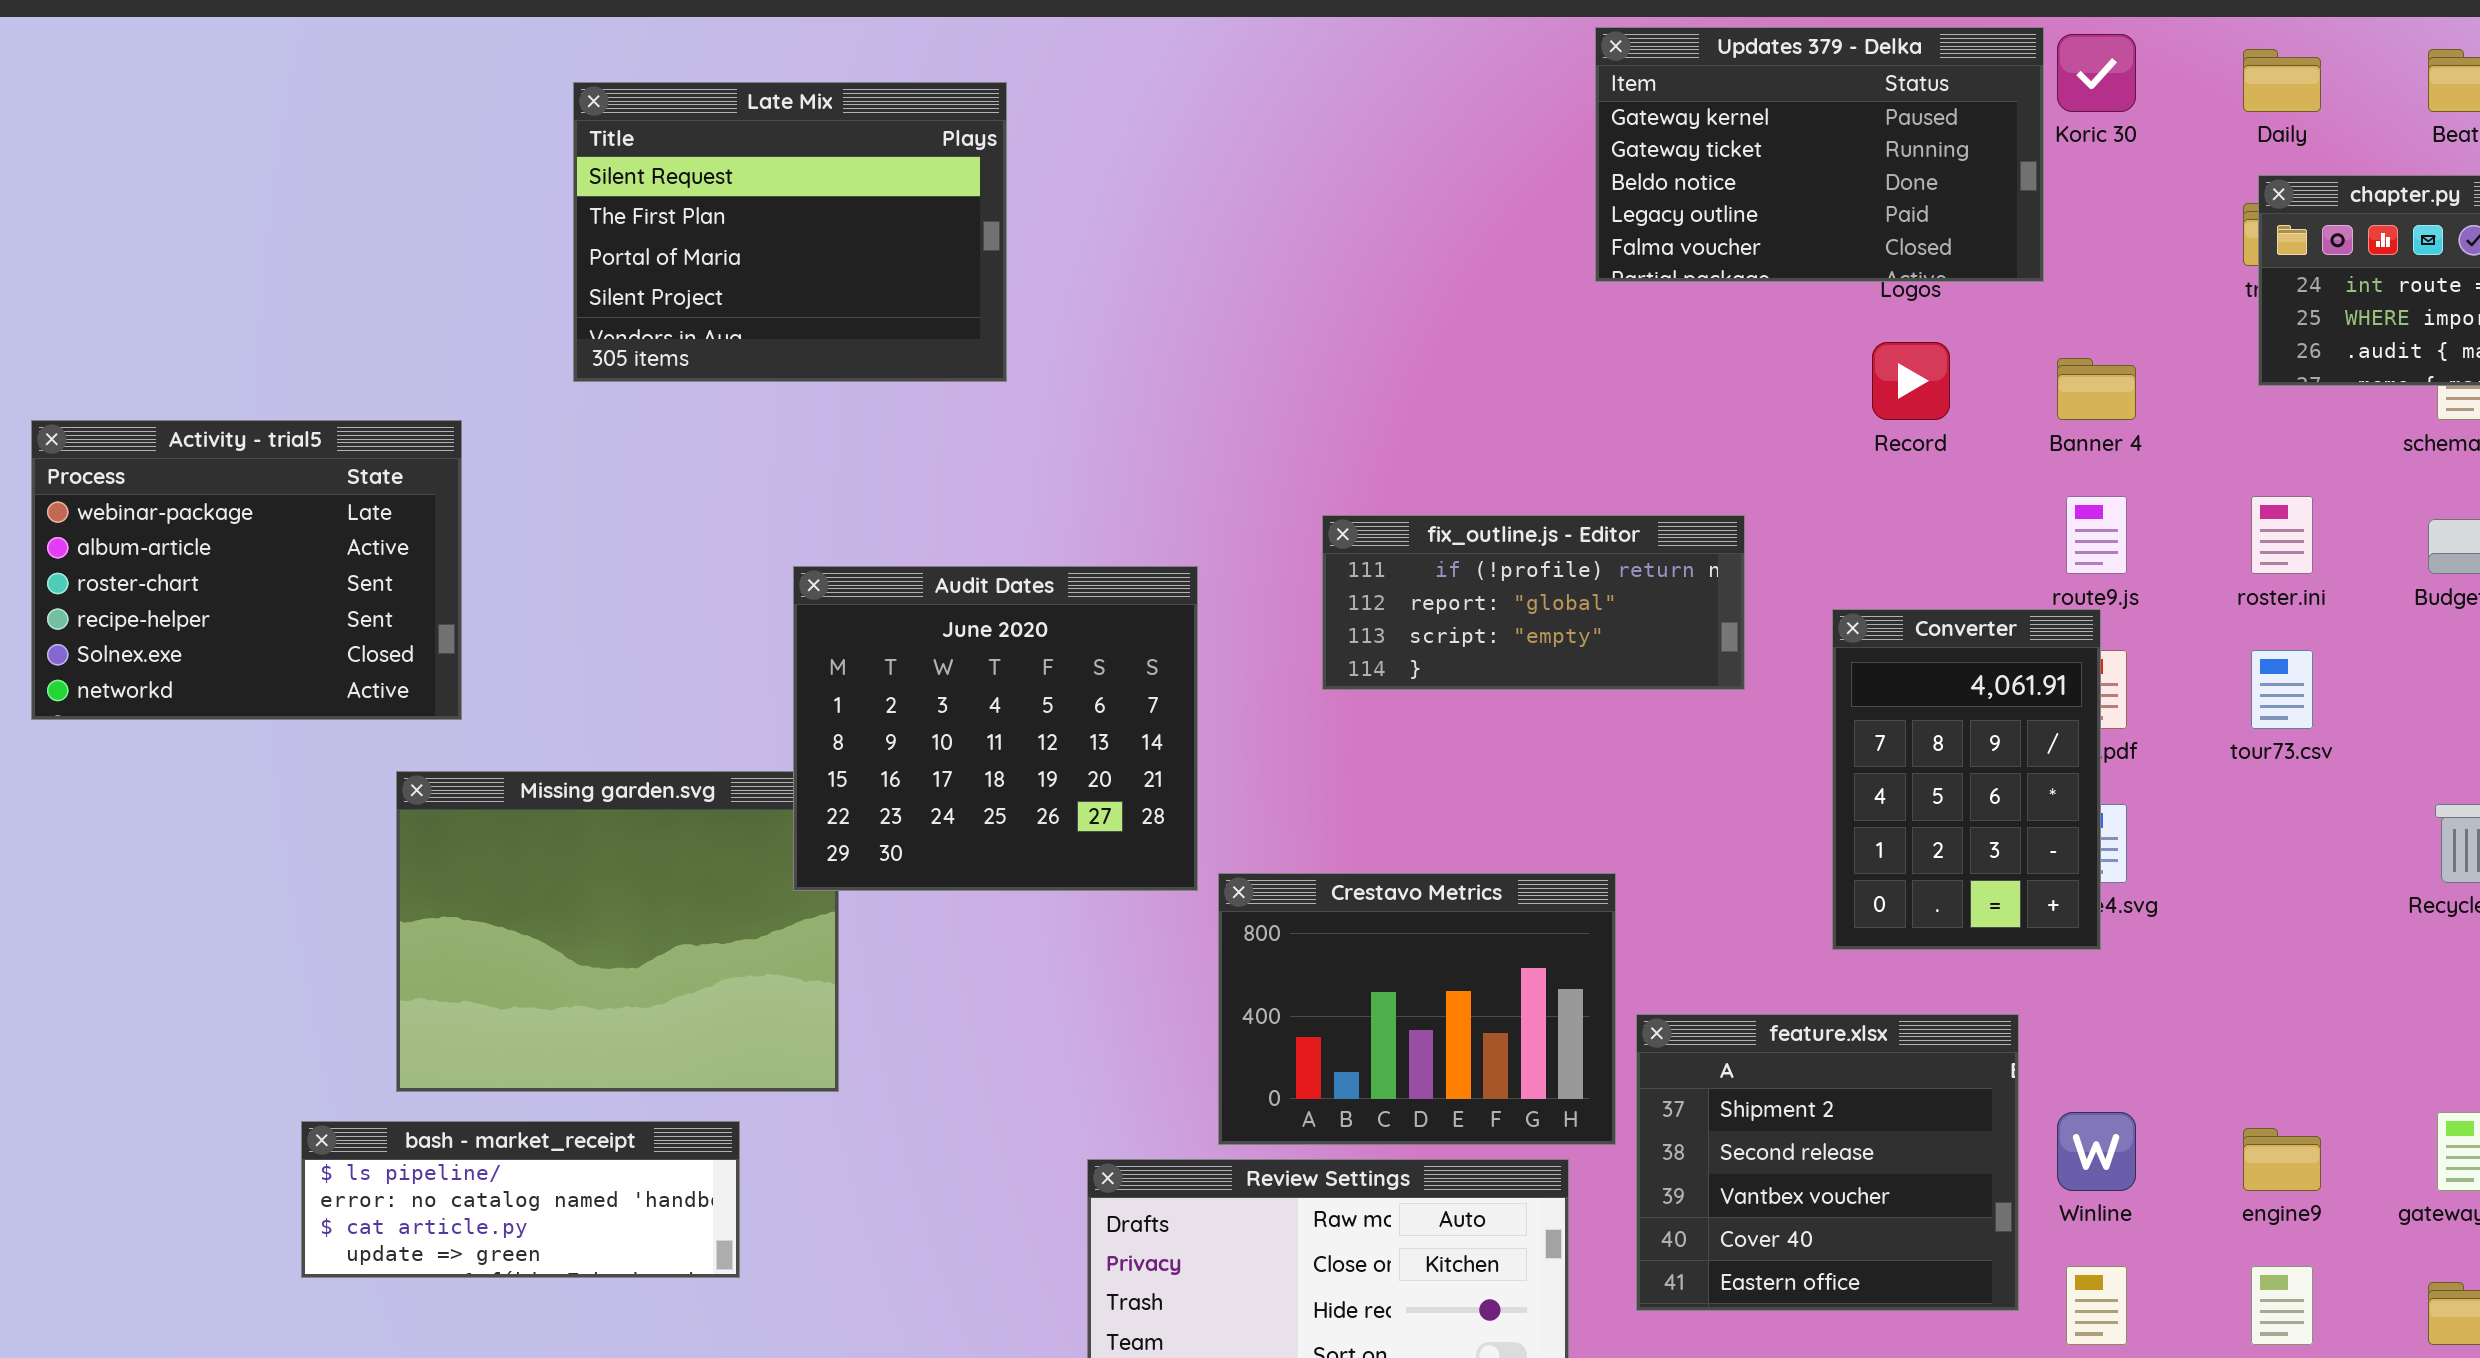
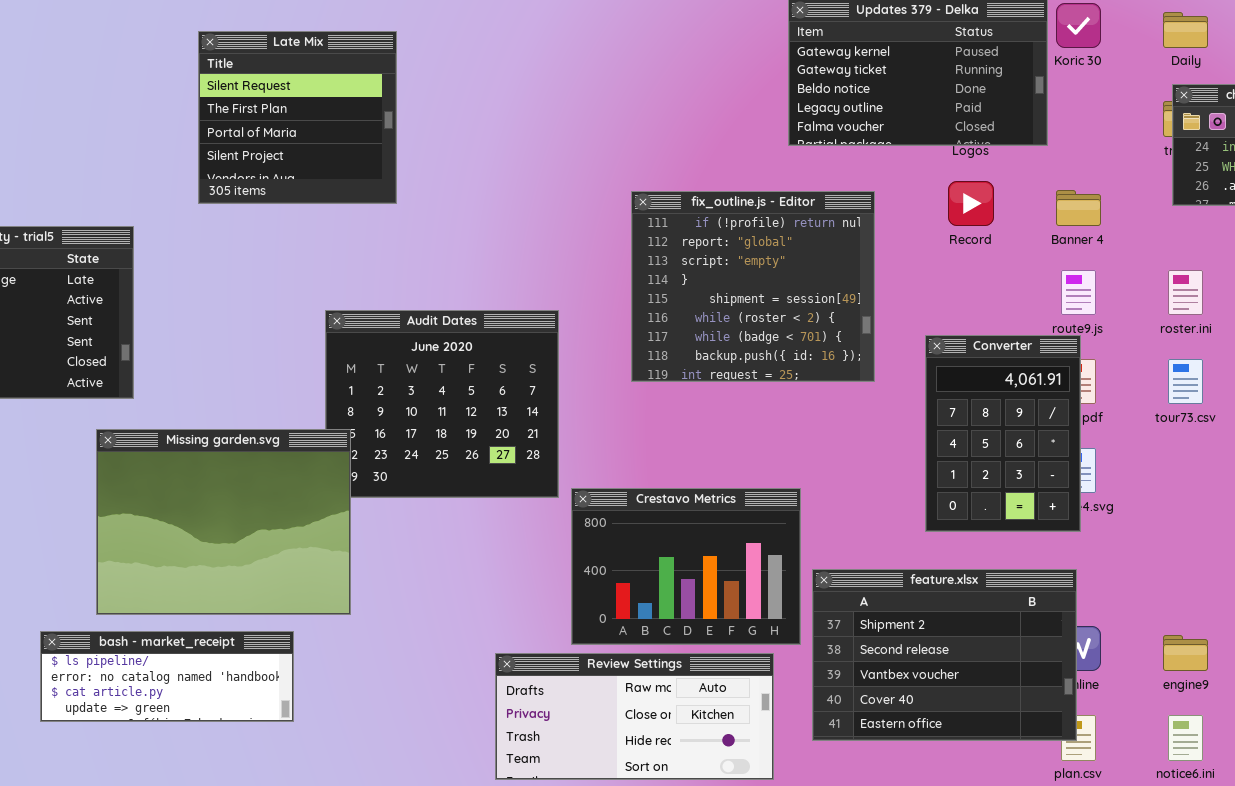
Late Mix: [573,82,1007,382] -> [198,31,397,204], resized
fix_outline.js - Editor: [1322,515,1745,690] -> [631,191,875,382], resized
Missing garden.svg: [396,771,839,1092] -> [96,429,351,615], raised
feature.xlsx: [1636,1014,2019,1311] -> [812,569,1077,741], resized

